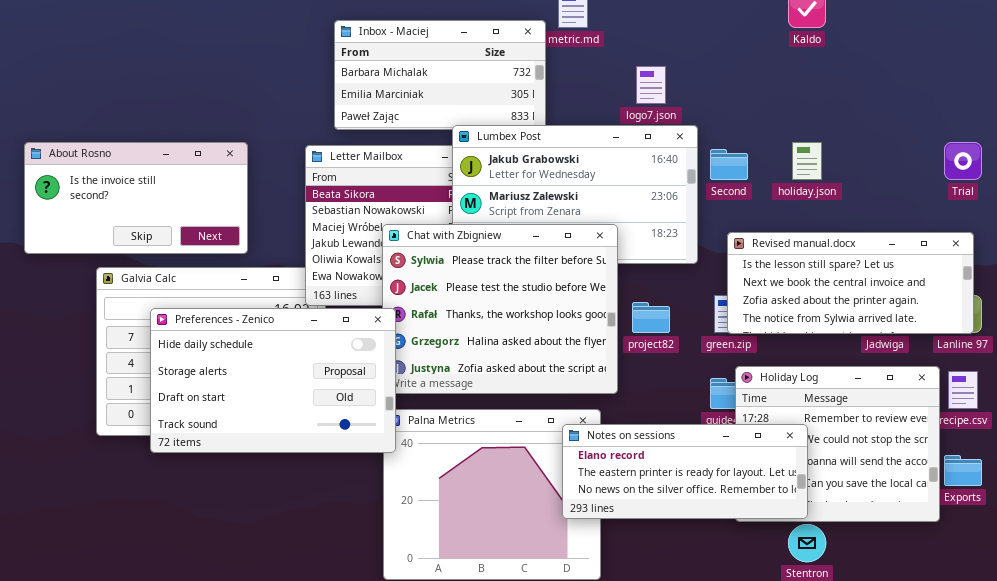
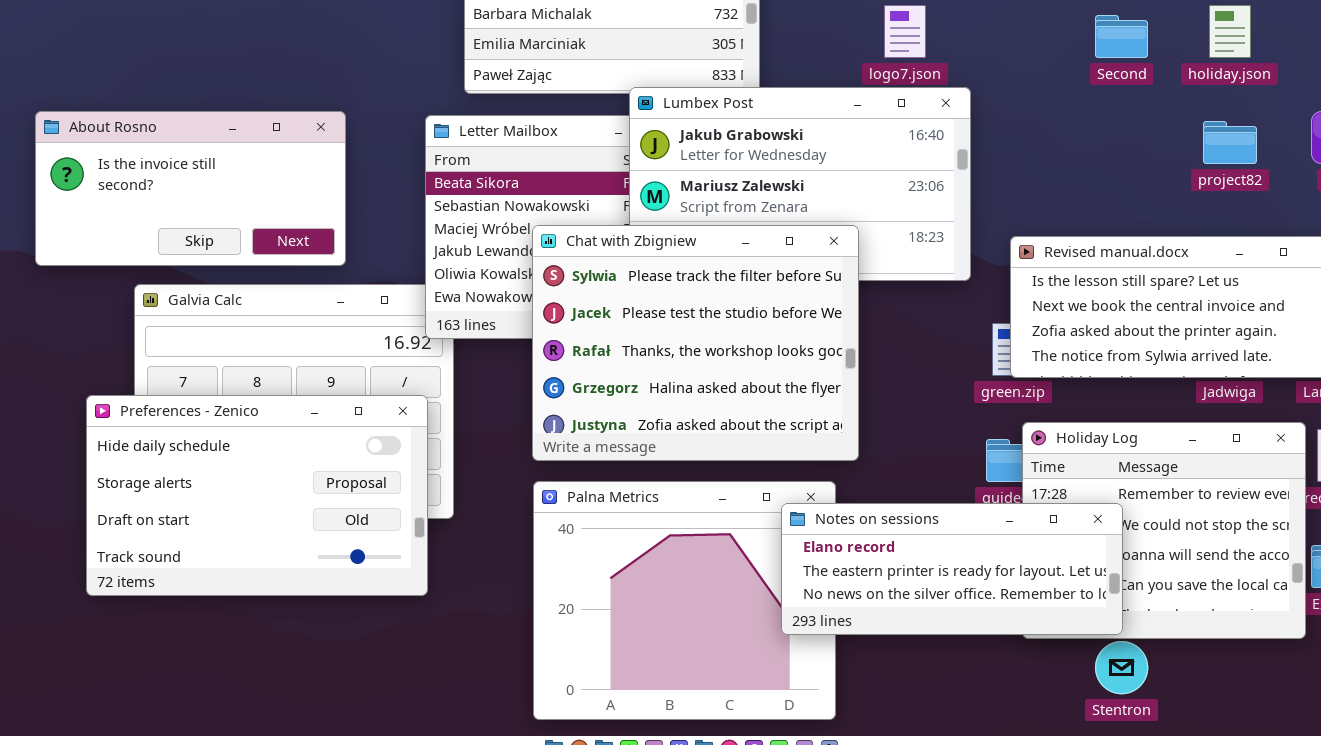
holiday.json: [792,142,822,180] -> [1209,5,1251,58], moved
Second: [710,149,748,180] -> [1095,15,1148,58], moved
project82: [632,302,670,333] -> [1203,121,1257,164], moved
Preferences - Zenico: [150,308,396,453] -> [86,395,428,596], moved

